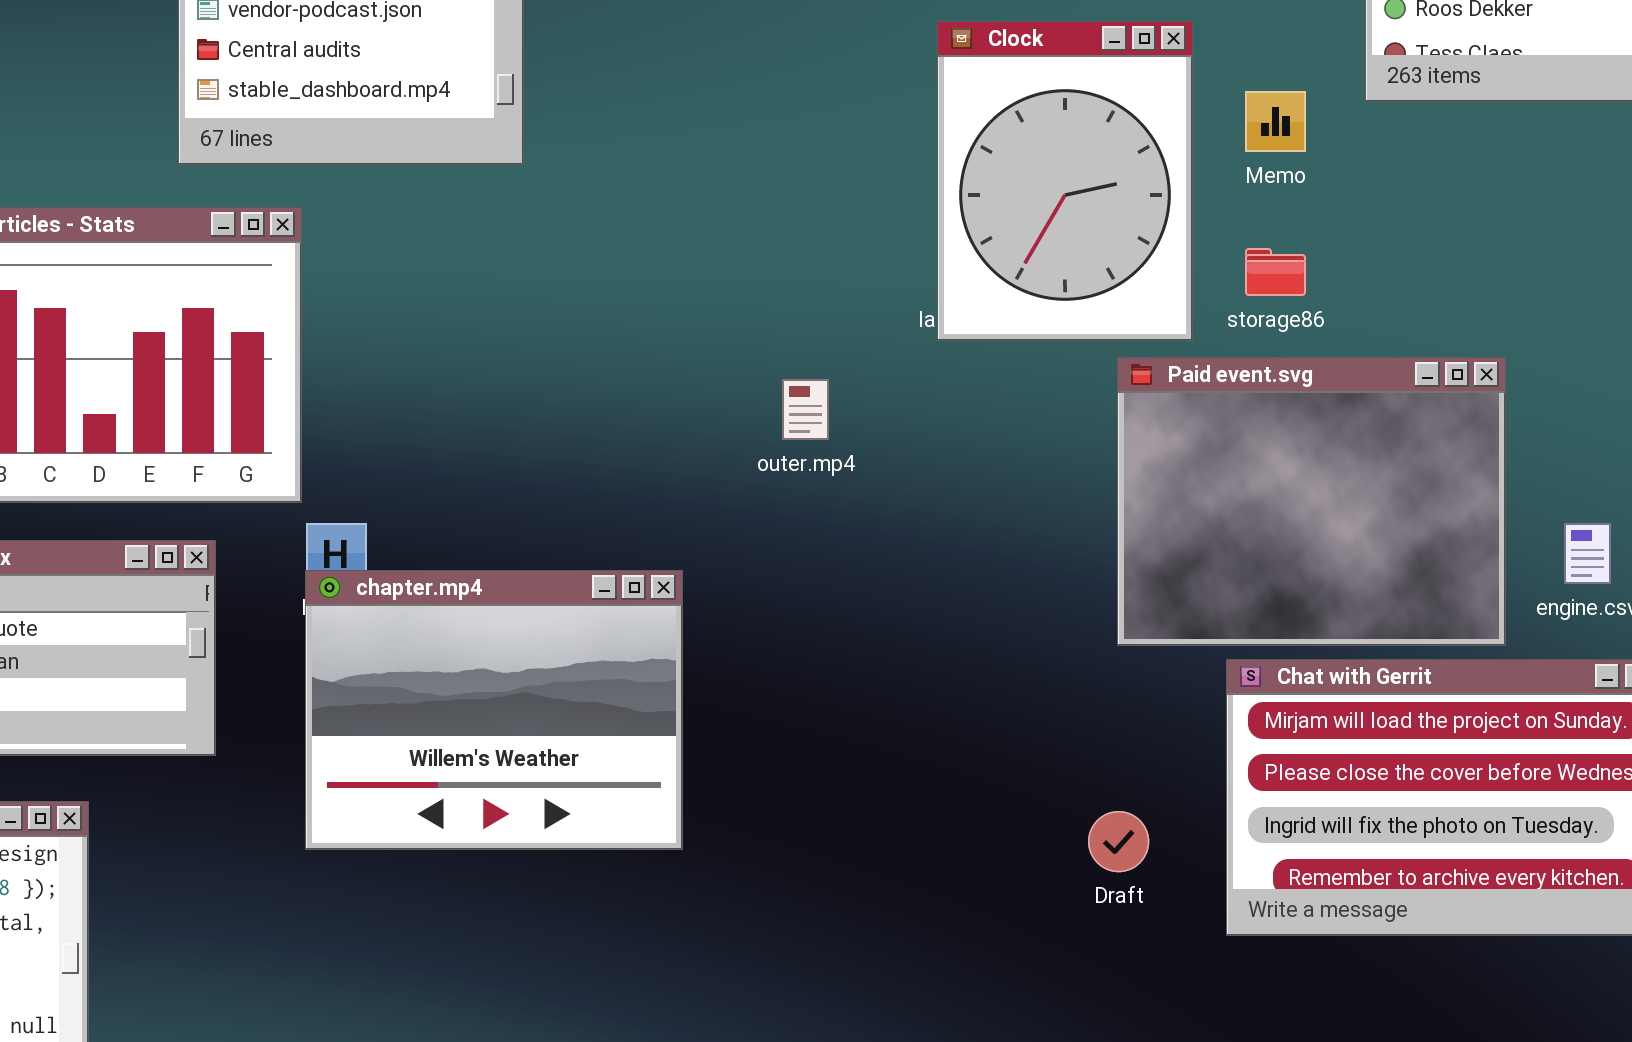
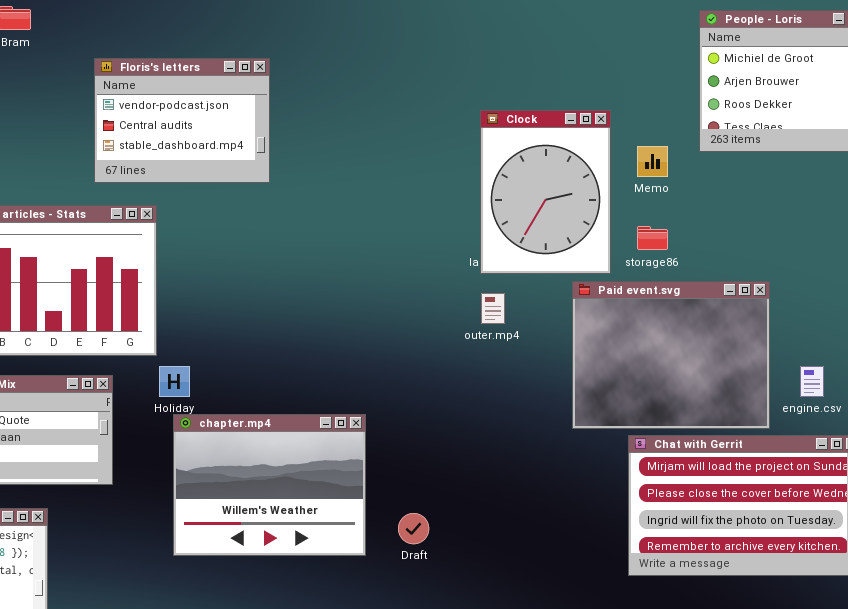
outer.mp4: [782,379,829,440] -> [481,293,505,324], moved
chapter.mp4: [305,570,683,850] -> [173,414,366,556], moved
Draft: [1088,811,1149,872] -> [398,513,429,544], moved

